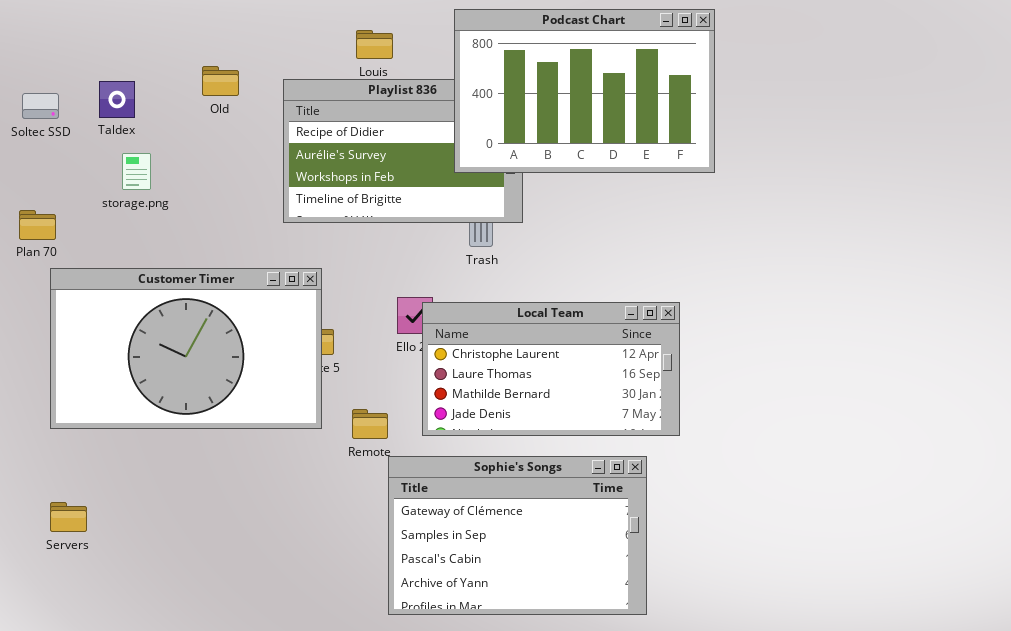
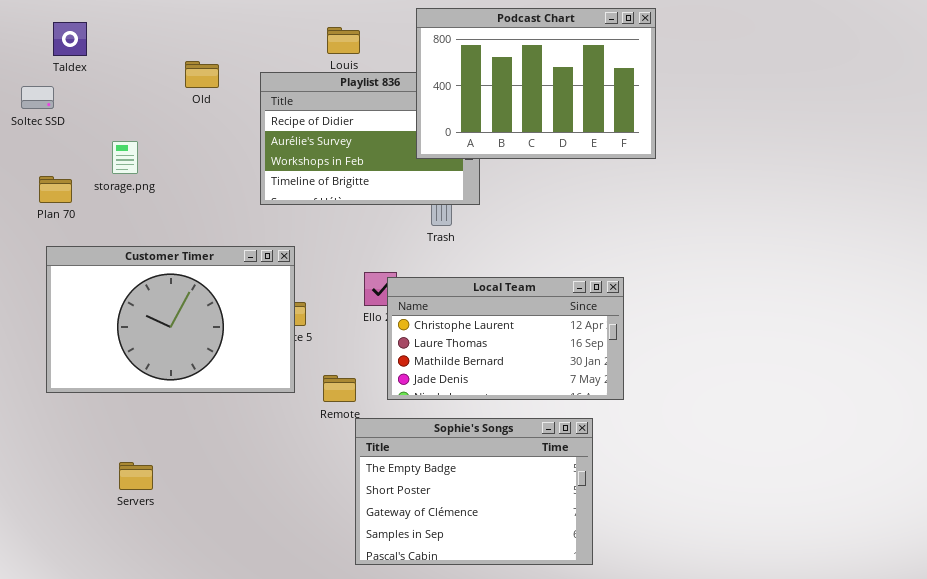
Taldex: [99,81,135,118] -> [53,22,87,56], moved
Plan 70: [19,210,56,240] -> [39,176,72,203], moved
Sophie's Songs: [388,456,647,615] -> [355,418,593,565], scrolled up 2 rows
Servers: [50,502,87,532] -> [119,462,153,490], moved

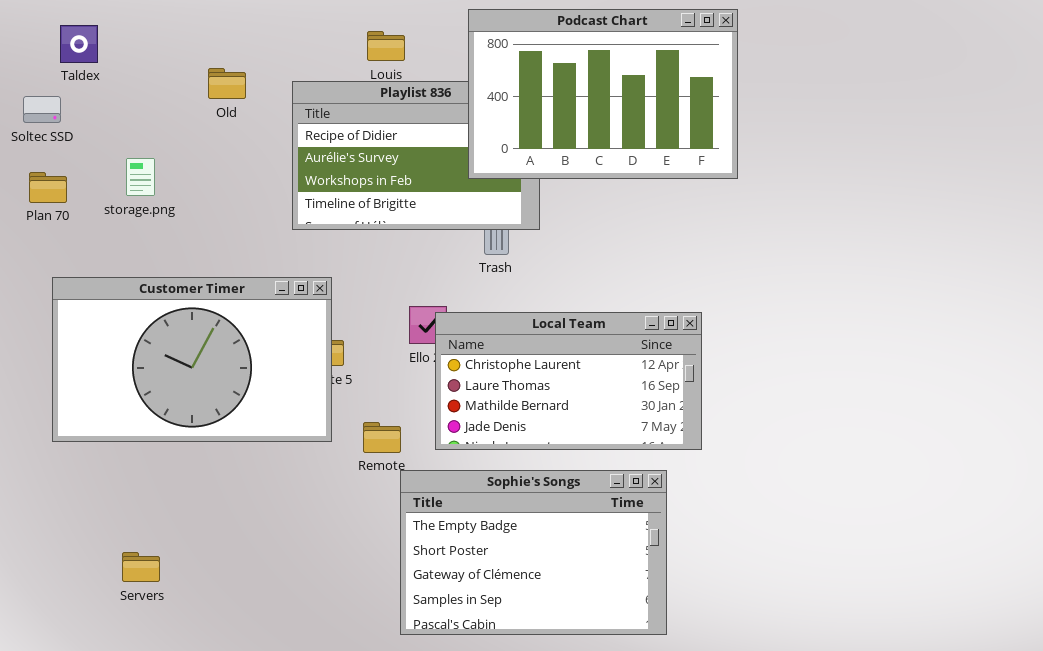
Plan 70: [39,176,72,203] -> [29,172,67,203], moved
Servers: [119,462,153,490] -> [122,552,160,582], moved

